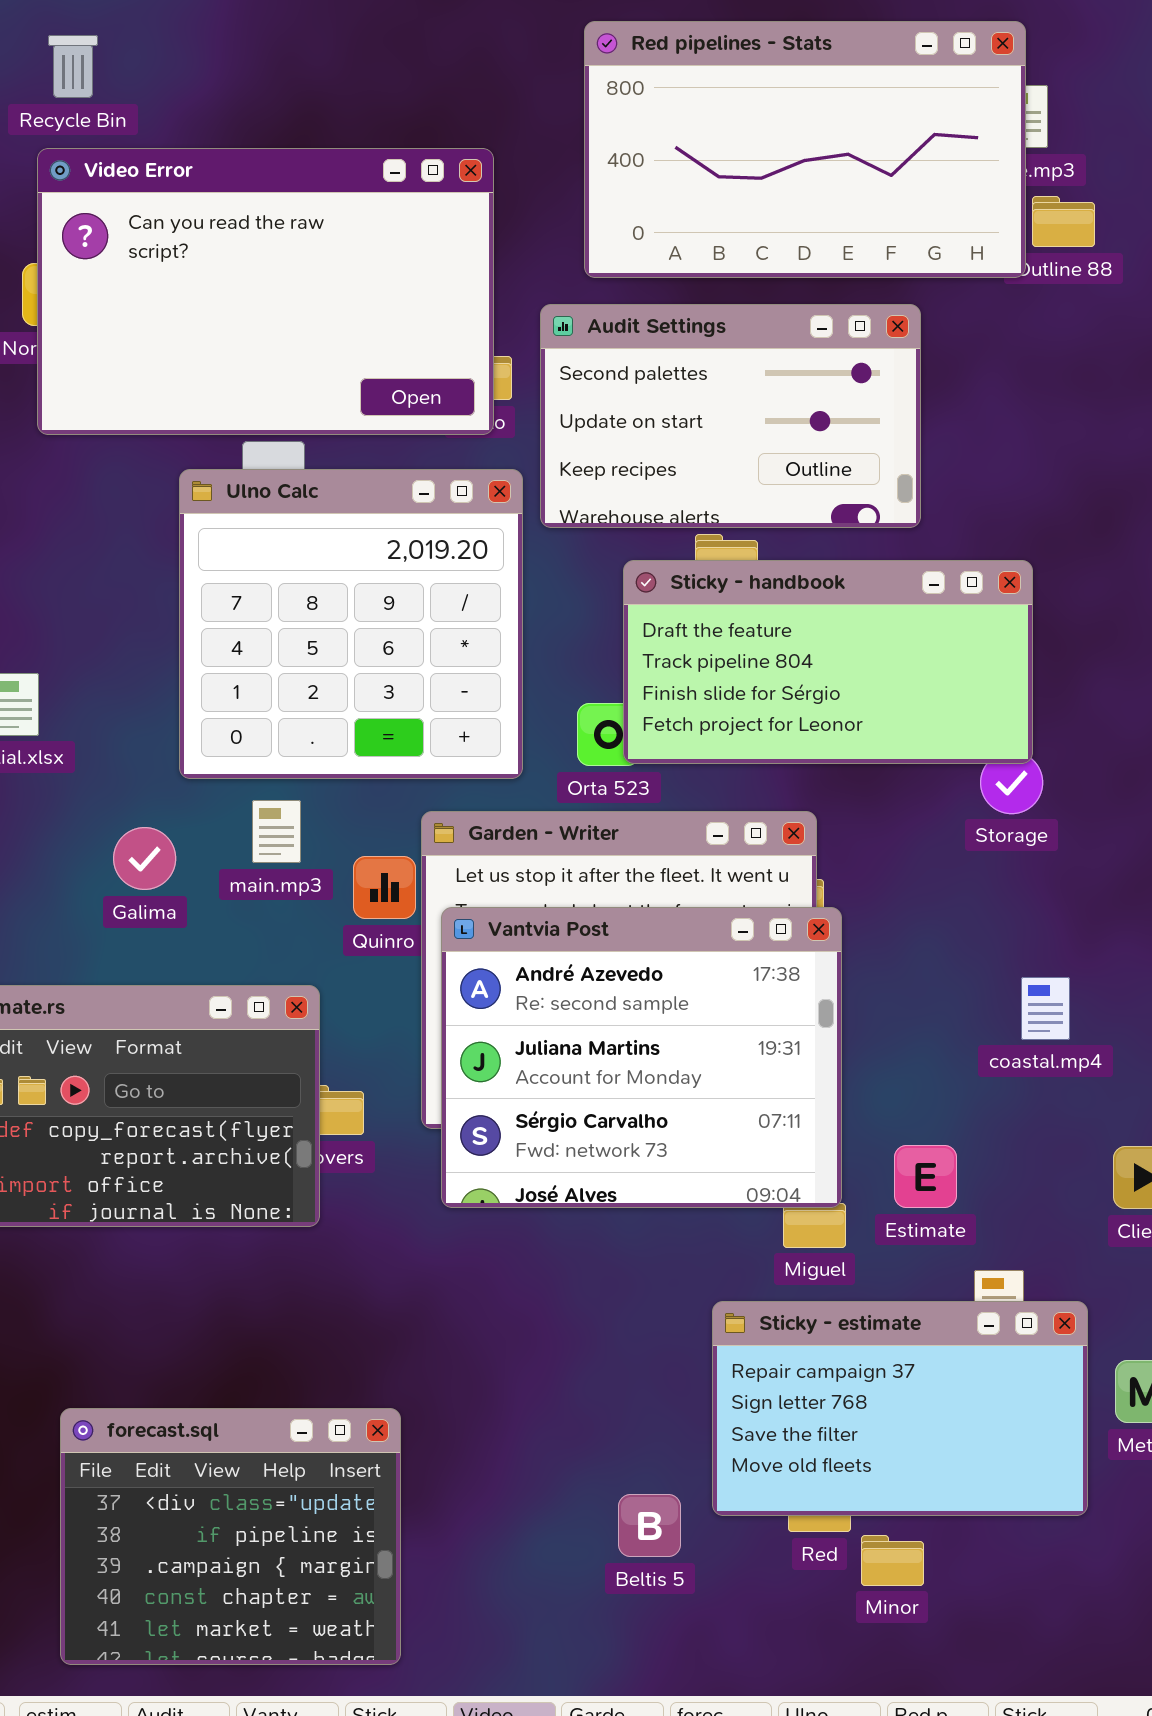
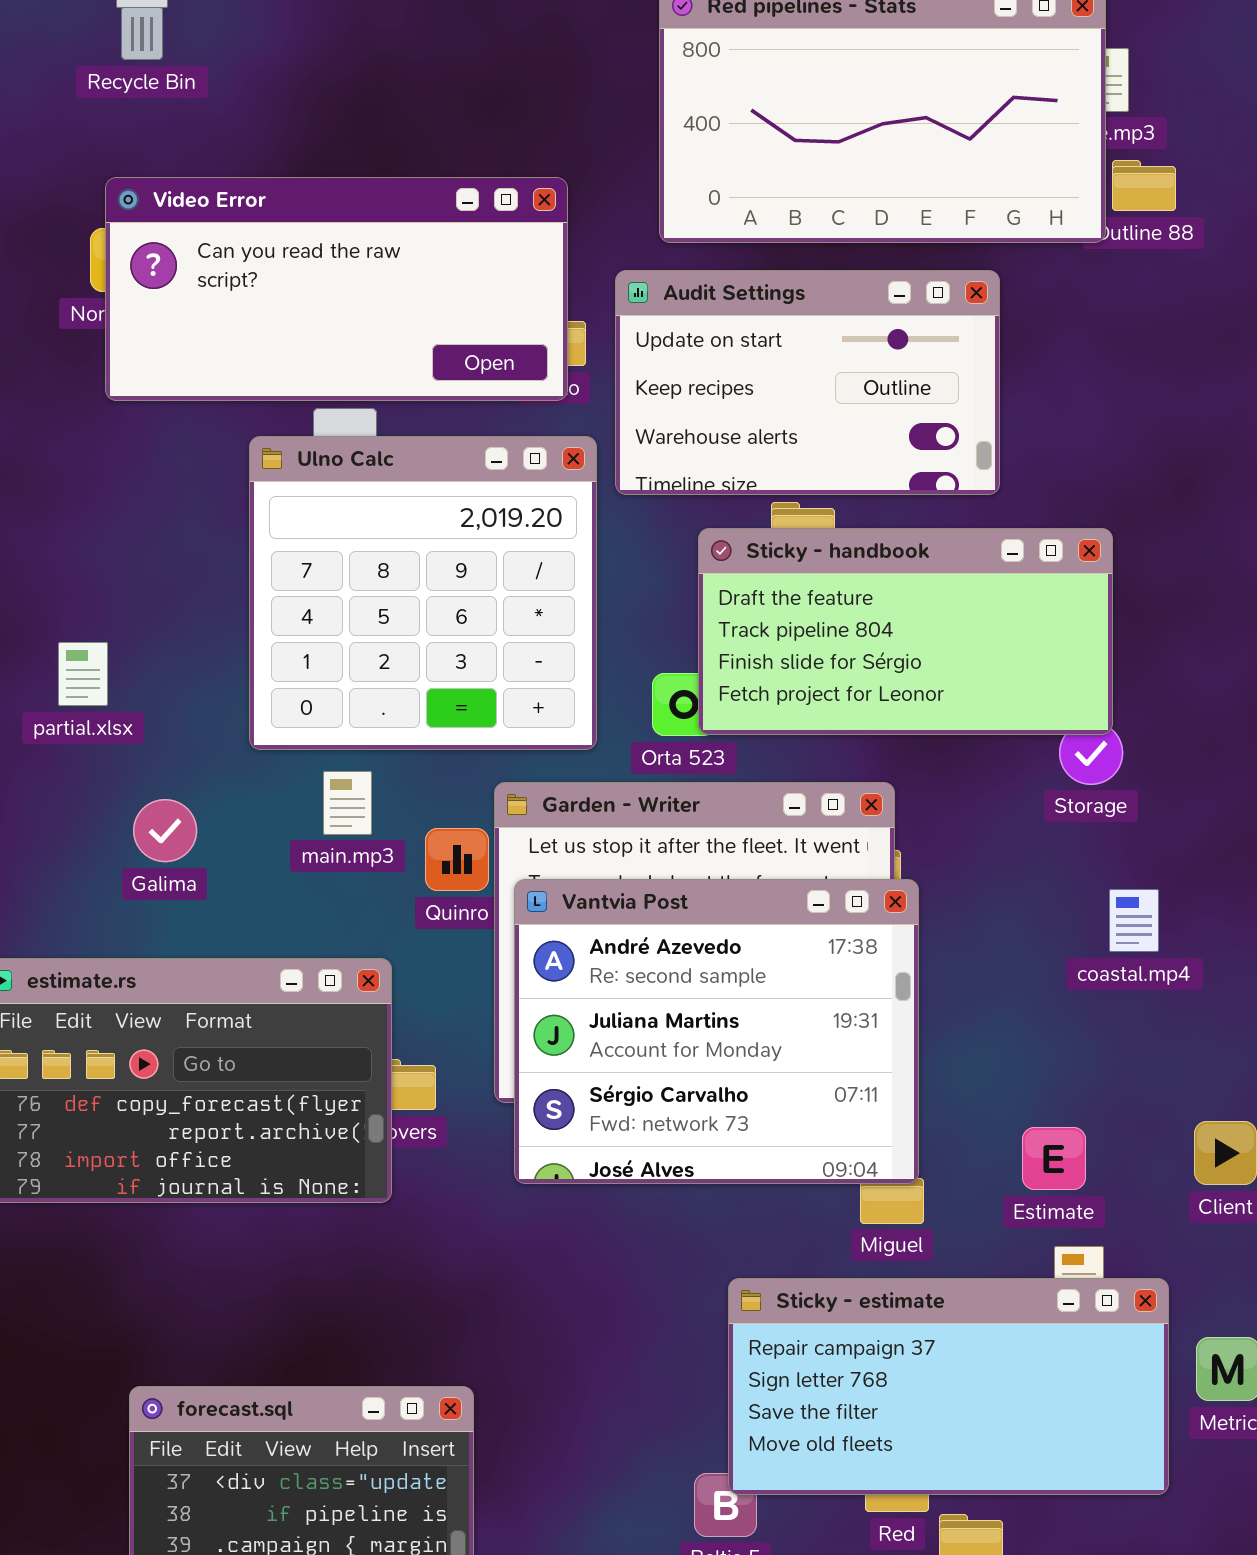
Video Error: [37,148,494,435] -> [105,177,568,401], resized
Audit Settings: [540,304,921,528] -> [615,270,1000,495], scrolled down 1 row
Galima: [113,827,176,890] -> [133,799,197,862], moved
coastal.mp4: [1021,977,1070,1040] -> [1109,889,1159,952], moved
Estimate: [894,1145,957,1208] -> [1022,1127,1086,1190], moved
Sticky - estimate: [712,1301,1088,1516] -> [728,1278,1169,1495], resized

